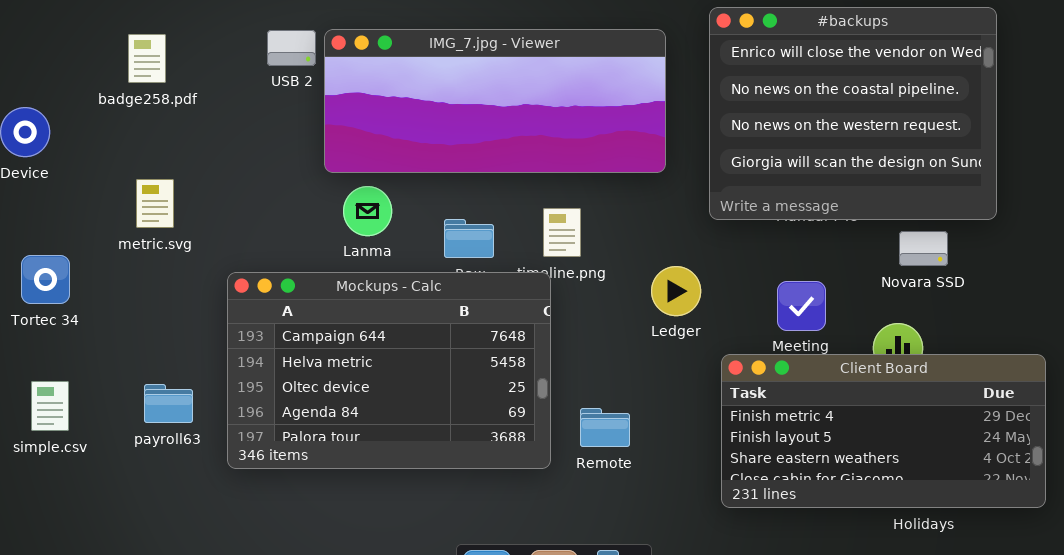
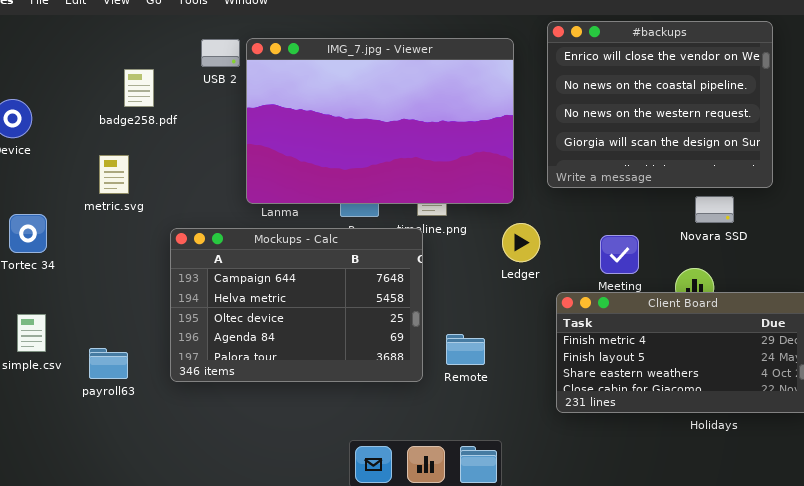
IMG_7.jpg - Viewer: [324,29,666,173] -> [246,38,514,204], resized
badge258.pdf: [128,34,166,83] -> [124,69,154,107], moved
payroll63: [144,384,193,423] -> [89,348,128,379], moved

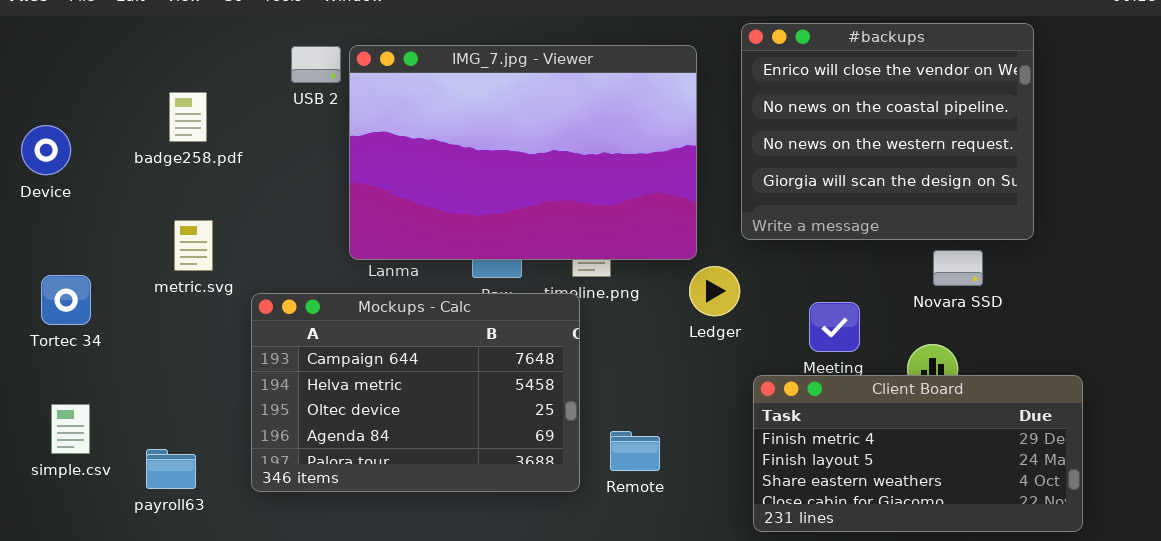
badge258.pdf: [124,69,154,107] -> [169,92,207,142], moved
metric.svg: [99,155,129,194] -> [174,220,213,271], moved
Ledger: [502,223,540,262] -> [689,266,740,316], moved

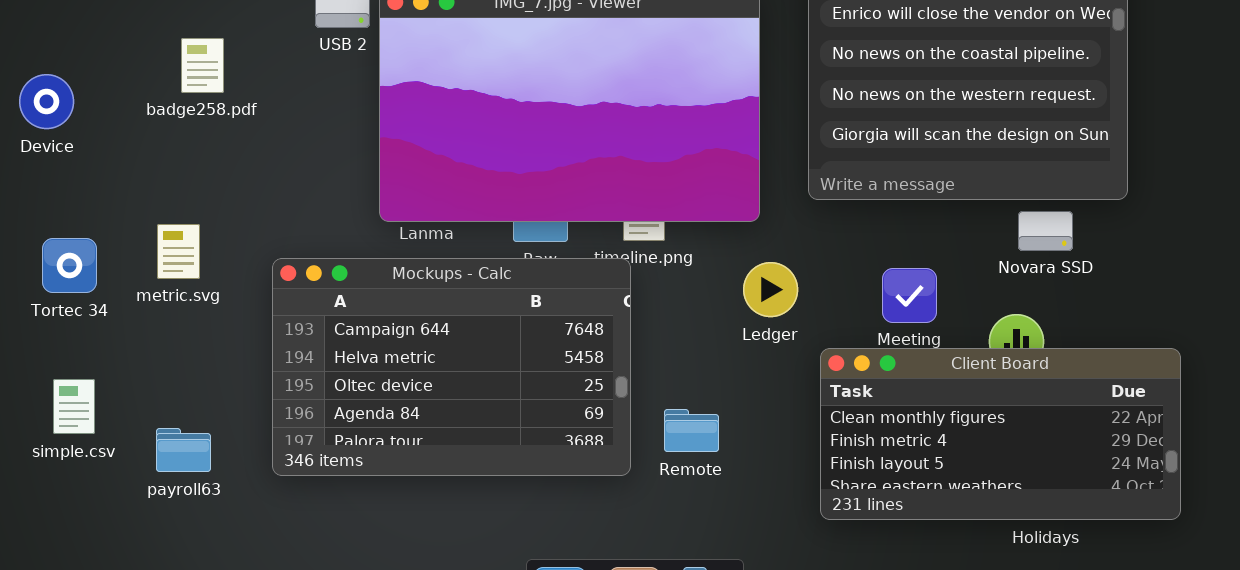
metric.svg: [174,220,213,271] -> [157,224,200,279], moved
Ledger: [689,266,740,316] -> [743,262,798,317], moved
Client Board: [753,375,1083,532] -> [820,348,1181,520], scrolled up 1 row

